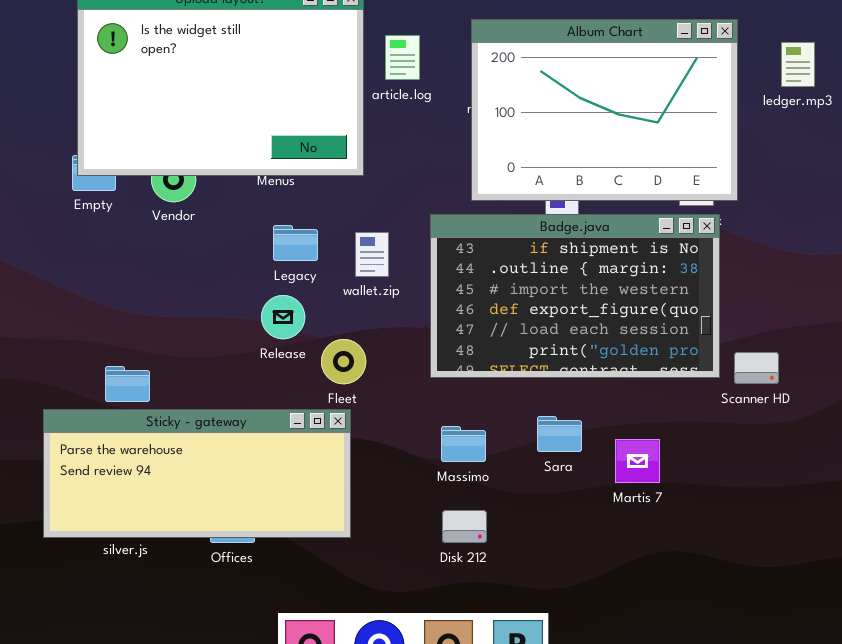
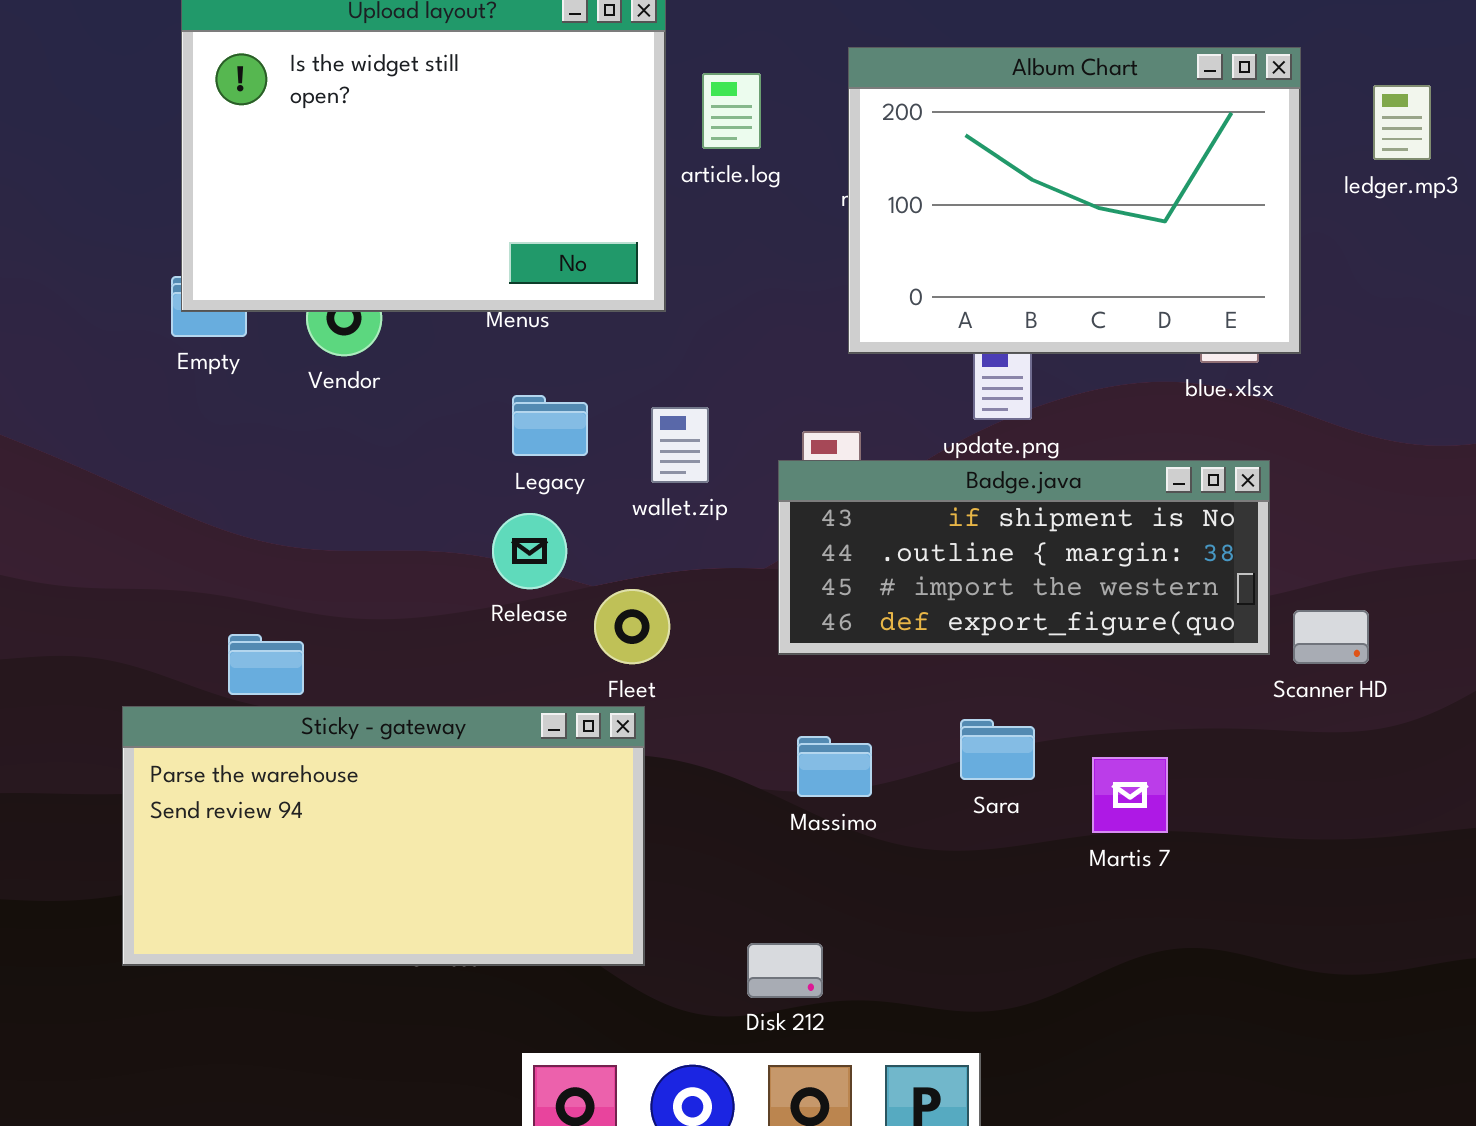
Badge.java: [430,214,720,378] -> [778,460,1270,655], resized
Sticky - gateway: [43,409,351,538] -> [122,706,645,966], resized
Disk 212: [442,510,487,543] -> [747,943,823,998], moved

